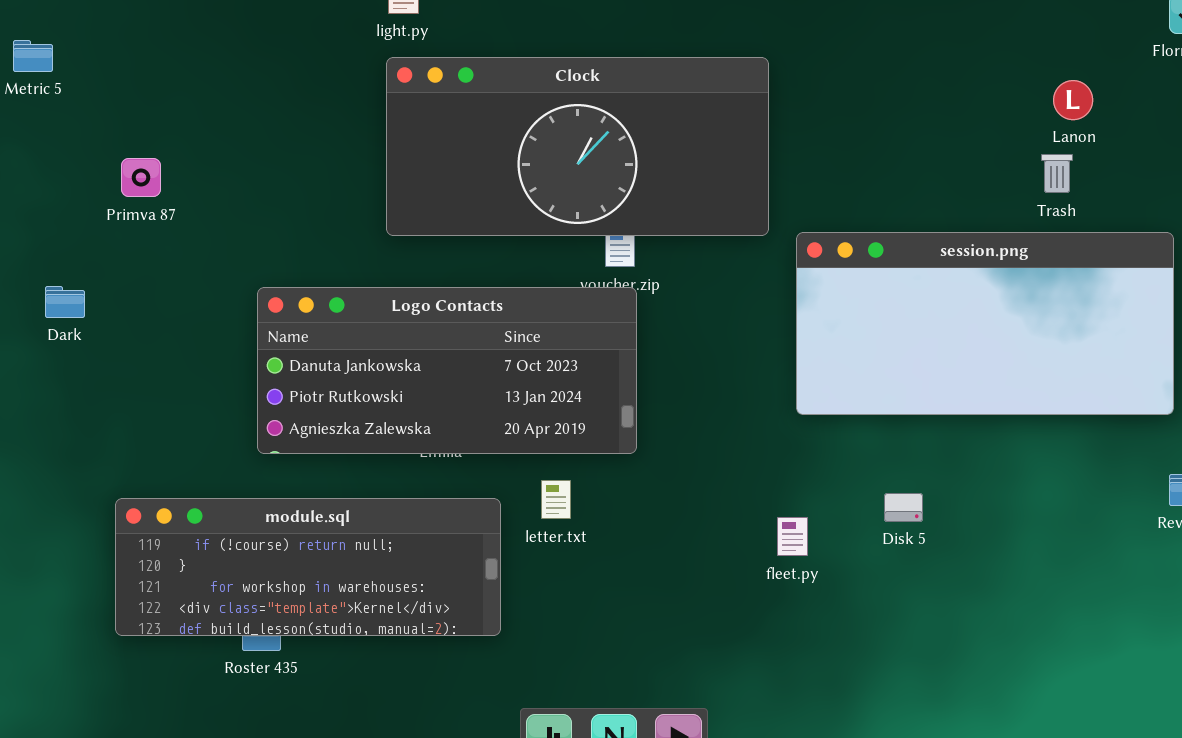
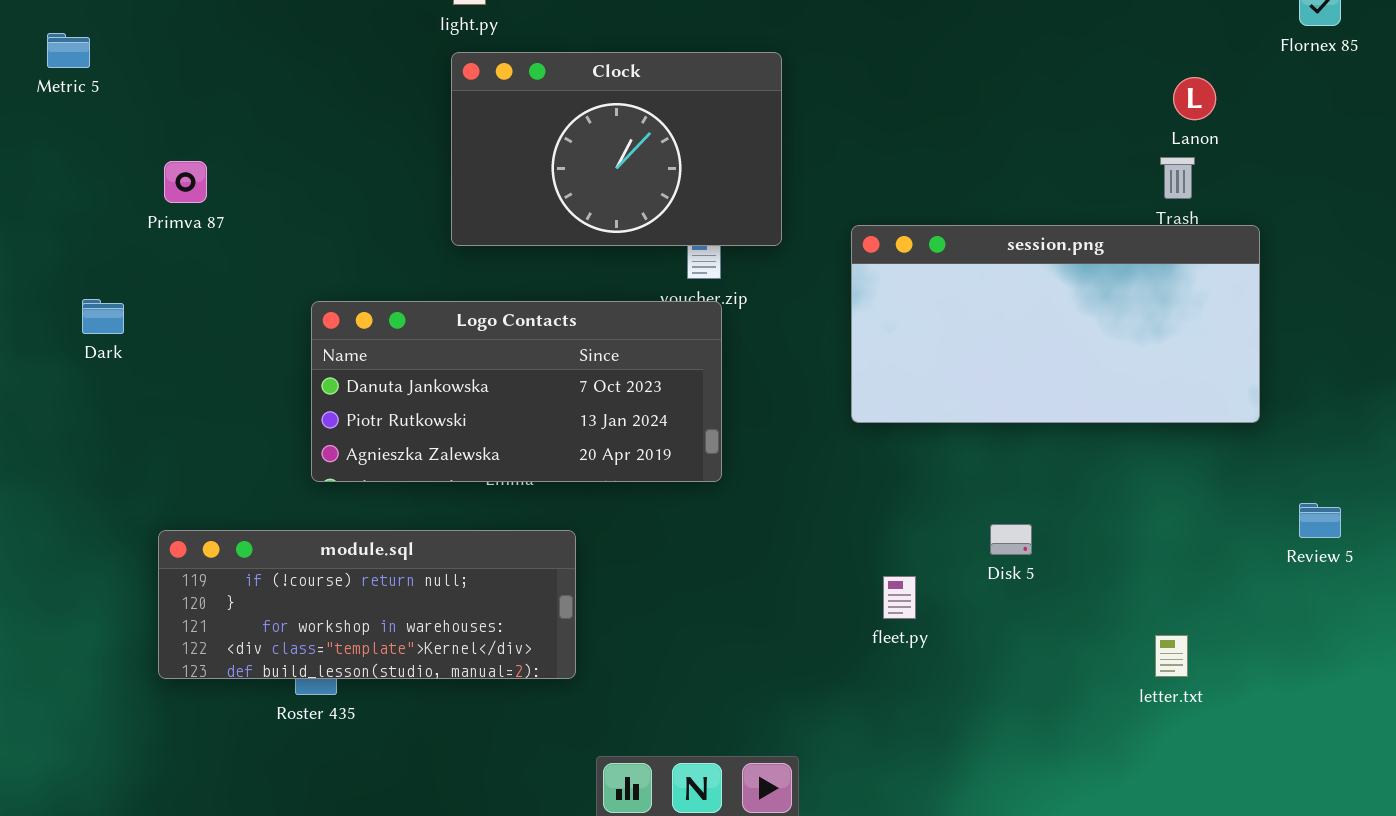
Clock: [386,57,769,236] -> [451,52,782,246], resized
session.png: [796,232,1174,415] -> [851,225,1260,423], moved
letter.txt: [541,480,571,519] -> [1155,635,1188,677], moved
fleet.py: [777,517,808,556] -> [883,576,916,619], moved

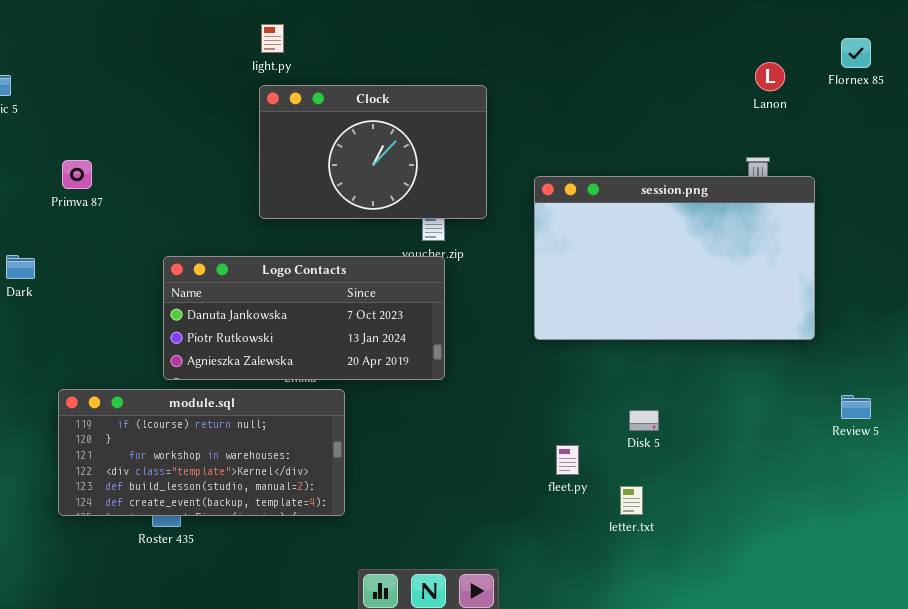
Lanon: [1173,77,1216,120] -> [755,62,785,91], moved
session.png: [851,225,1260,423] -> [534,176,815,340], resized
module.sql: [158,530,576,679] -> [58,389,345,516], resized
letter.txt: [1155,635,1188,677] -> [620,486,643,515], moved

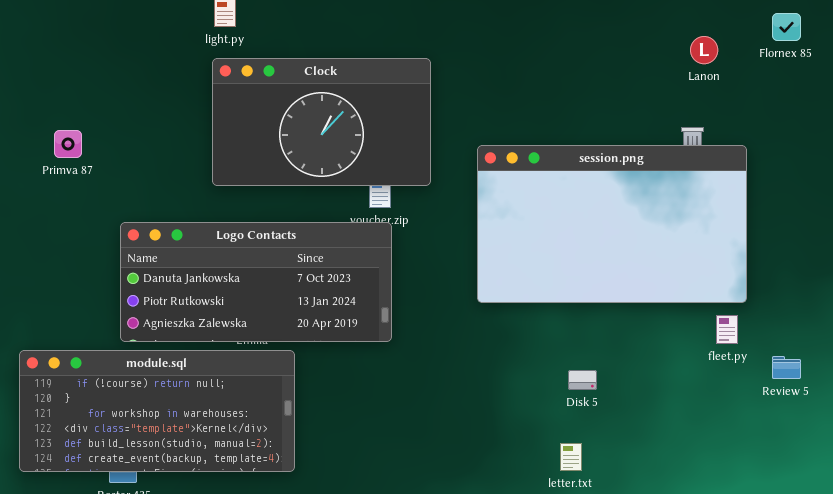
Primva 87: [62,160,92,189] -> [54,130,82,158], moved
fleet.py: [556,445,579,475] -> [716,315,738,344], moved

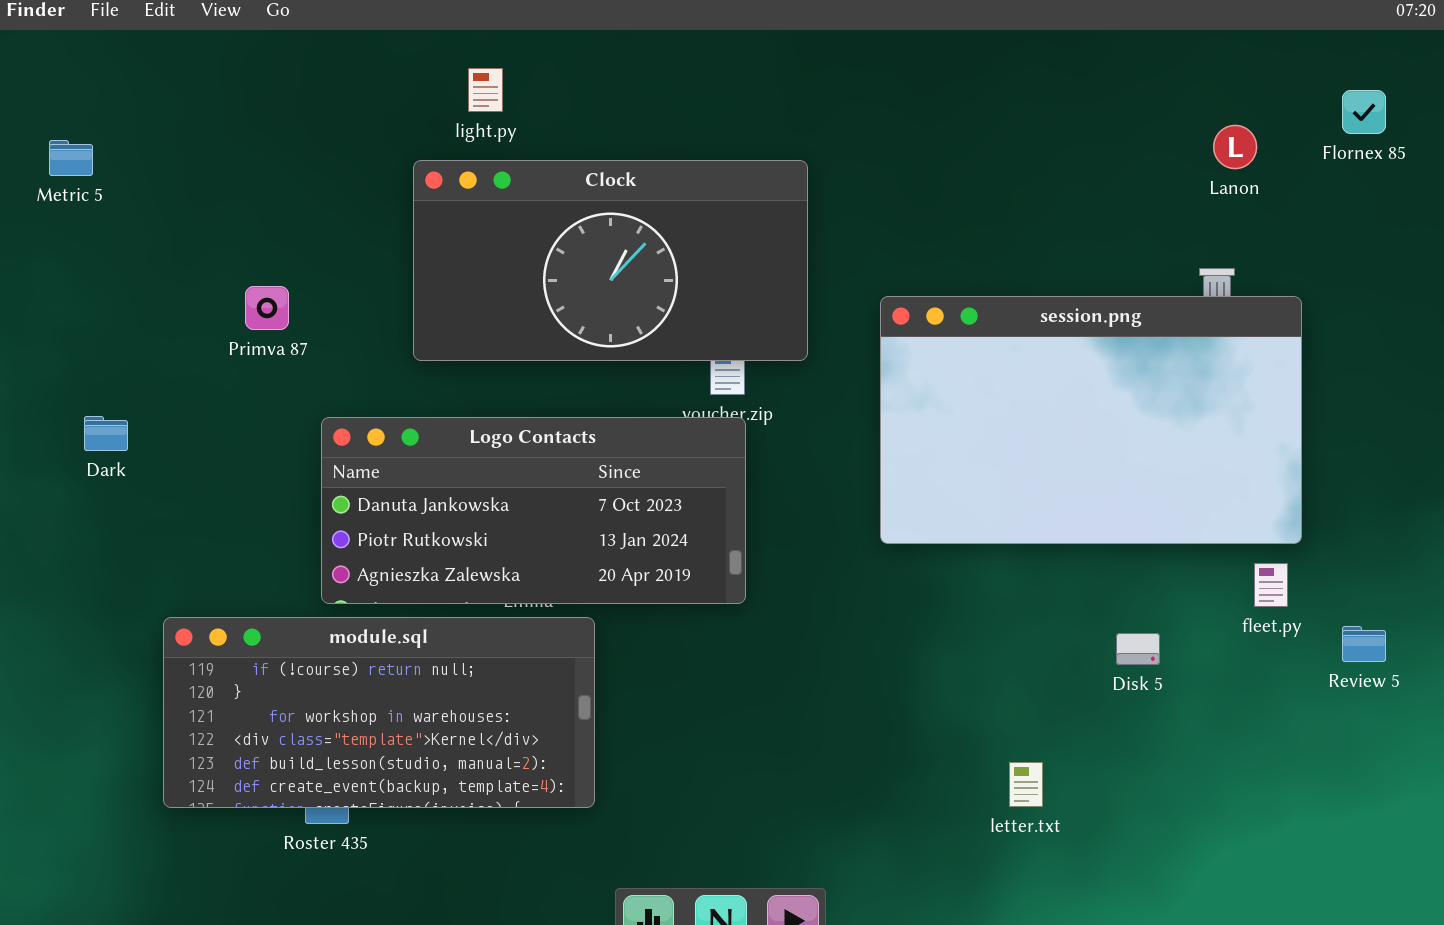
Clock: [212,58,431,186] -> [413,160,808,361], resized
Primva 87: [54,130,82,158] -> [245,286,289,330], moved
Disk 5: [568,370,597,390] -> [1116,633,1160,665], moved

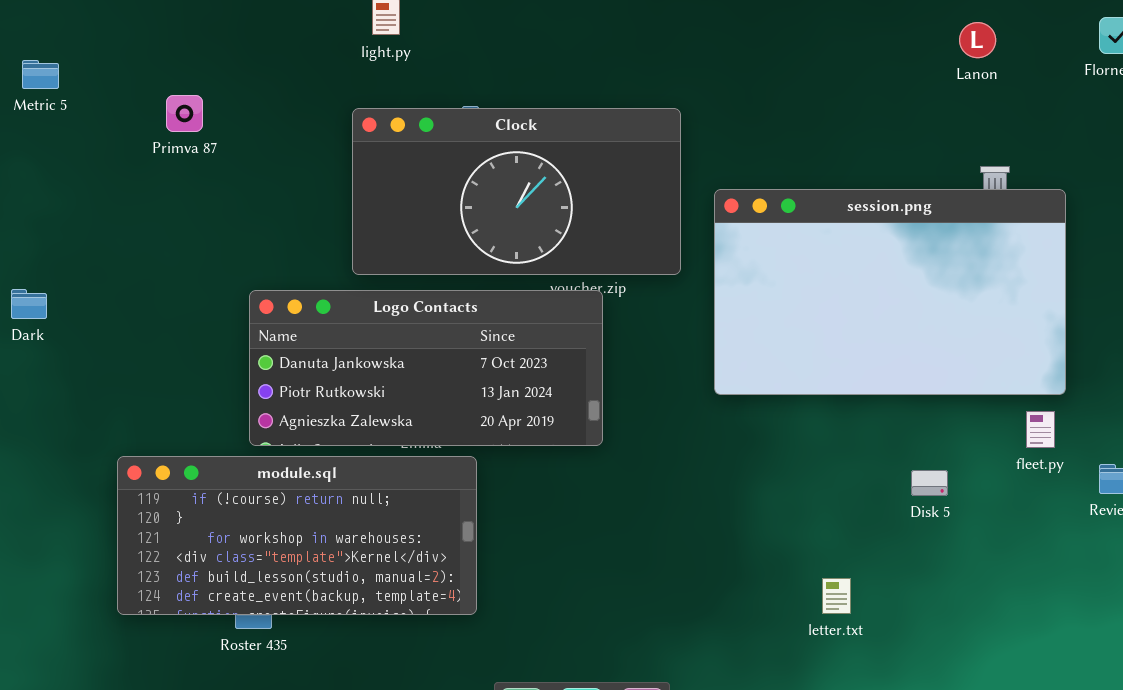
Lanon: [1213,125,1257,169] -> [959,22,996,58], moved
Clock: [413,160,808,361] -> [352,108,681,275], moved
Primva 87: [245,286,289,330] -> [166,95,203,132], moved
Dark: [84,416,128,451] -> [11,289,47,319], moved

